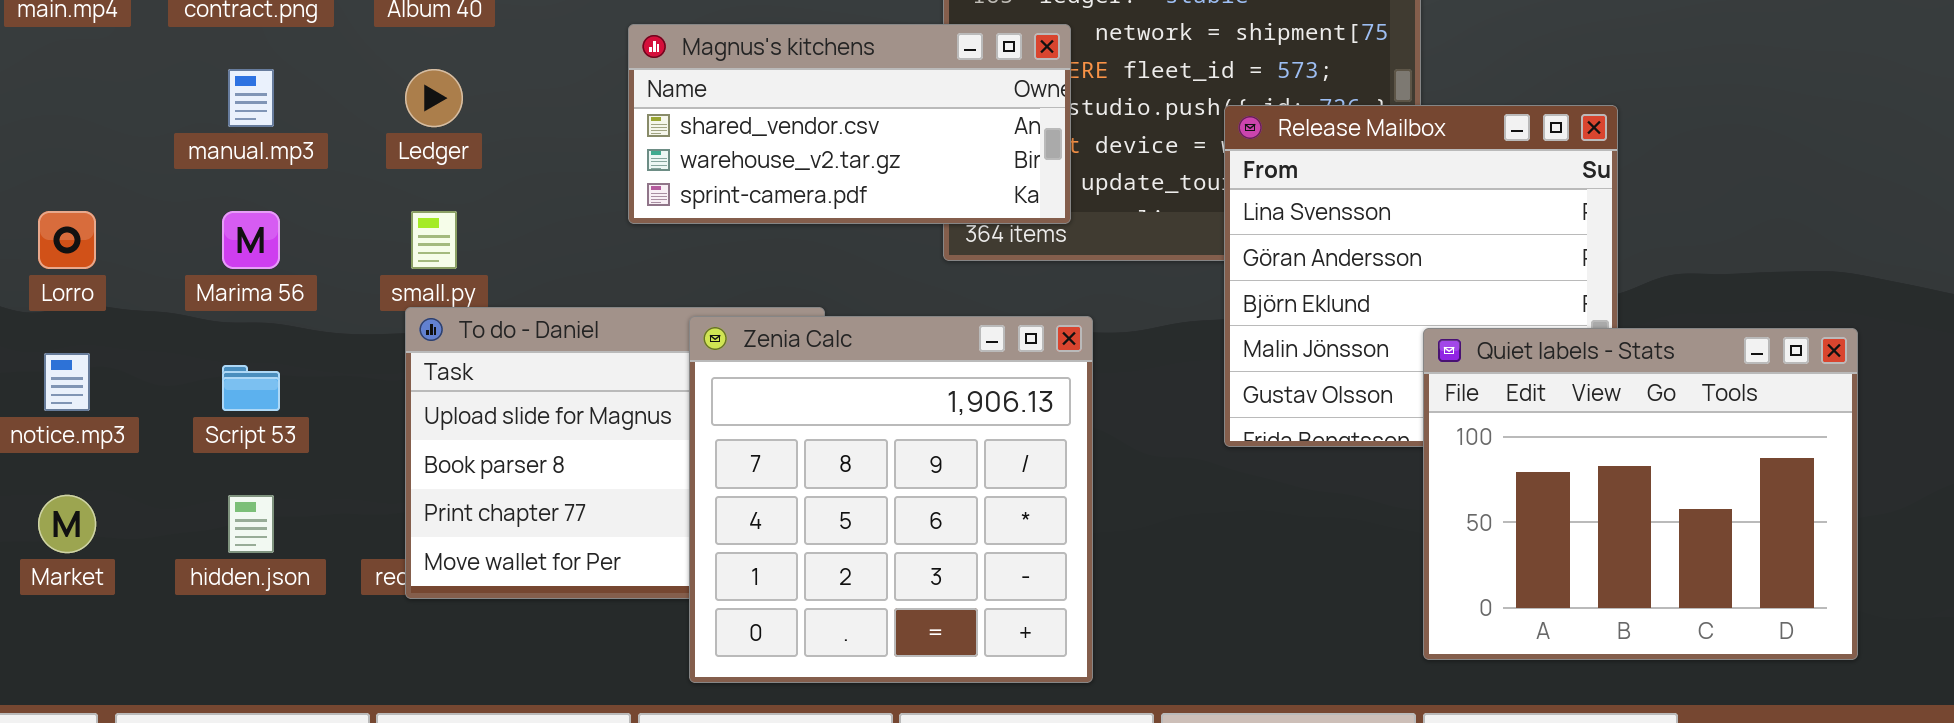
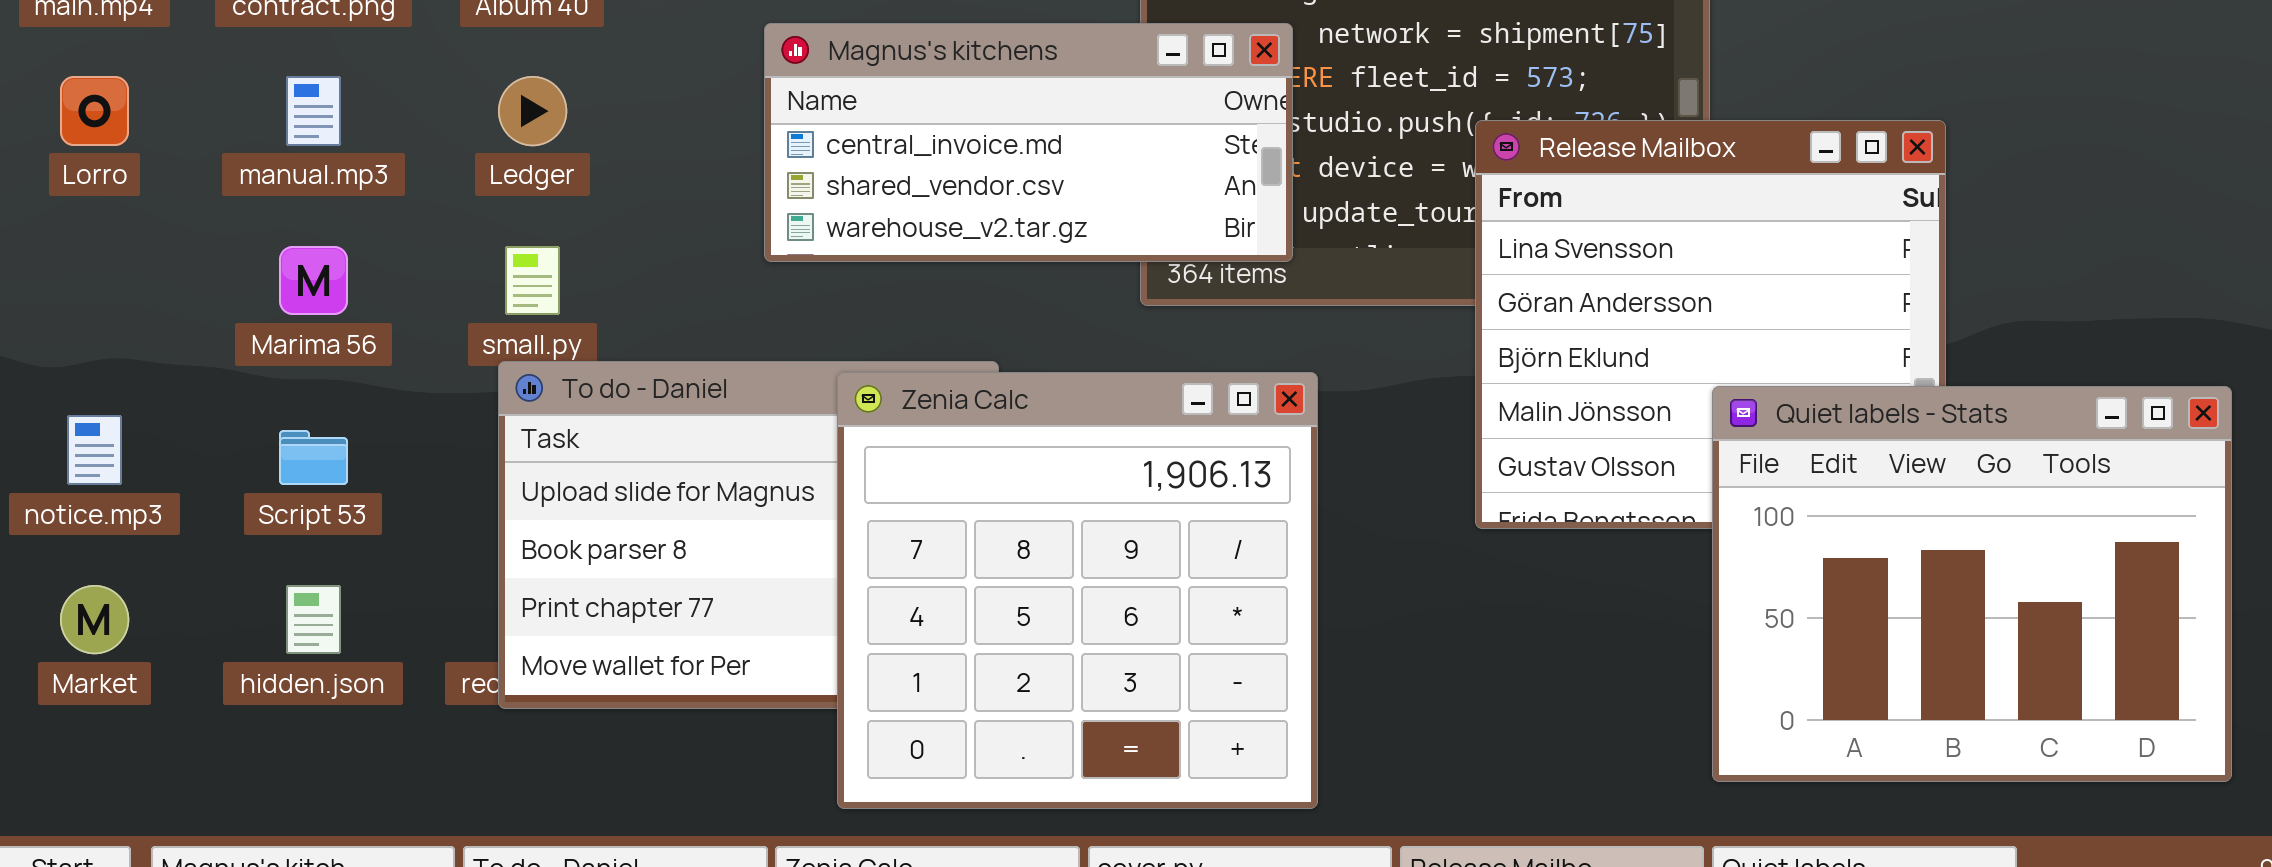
Magnus's kitchens: [628,24,1071,224] -> [764,23,1293,262], scrolled up 1 row
Lorro: [38,211,96,269] -> [60,76,129,146], moved

